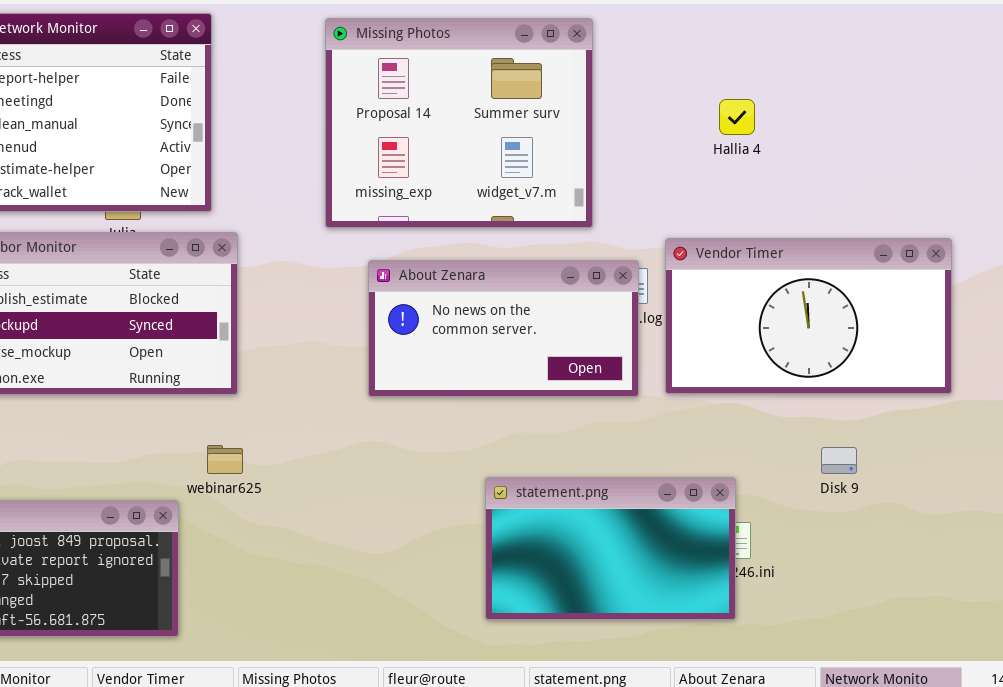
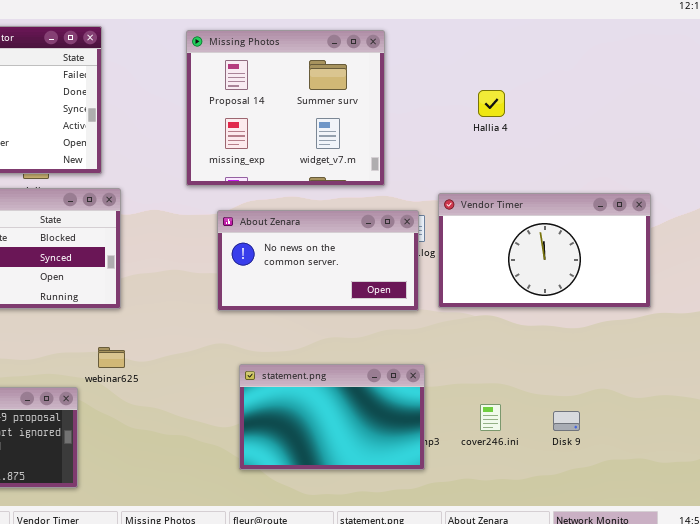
Disk 9: [821,447,857,474] -> [553,411,580,431], moved
statement.png: [485,477,736,620] -> [239,364,425,470], moved

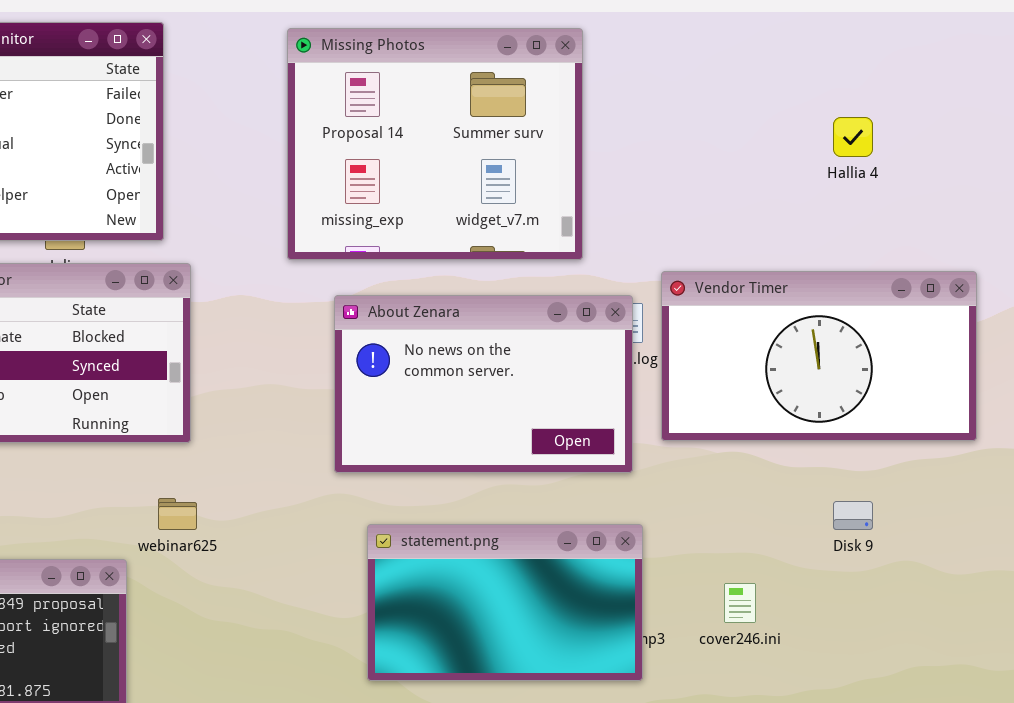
Hallia 4: [478,90,505,117] -> [833,117,873,157], moved
About Zenara: [217,210,419,311] -> [334,295,633,473], resized
Disk 9: [553,411,580,431] -> [833,501,873,530], moved

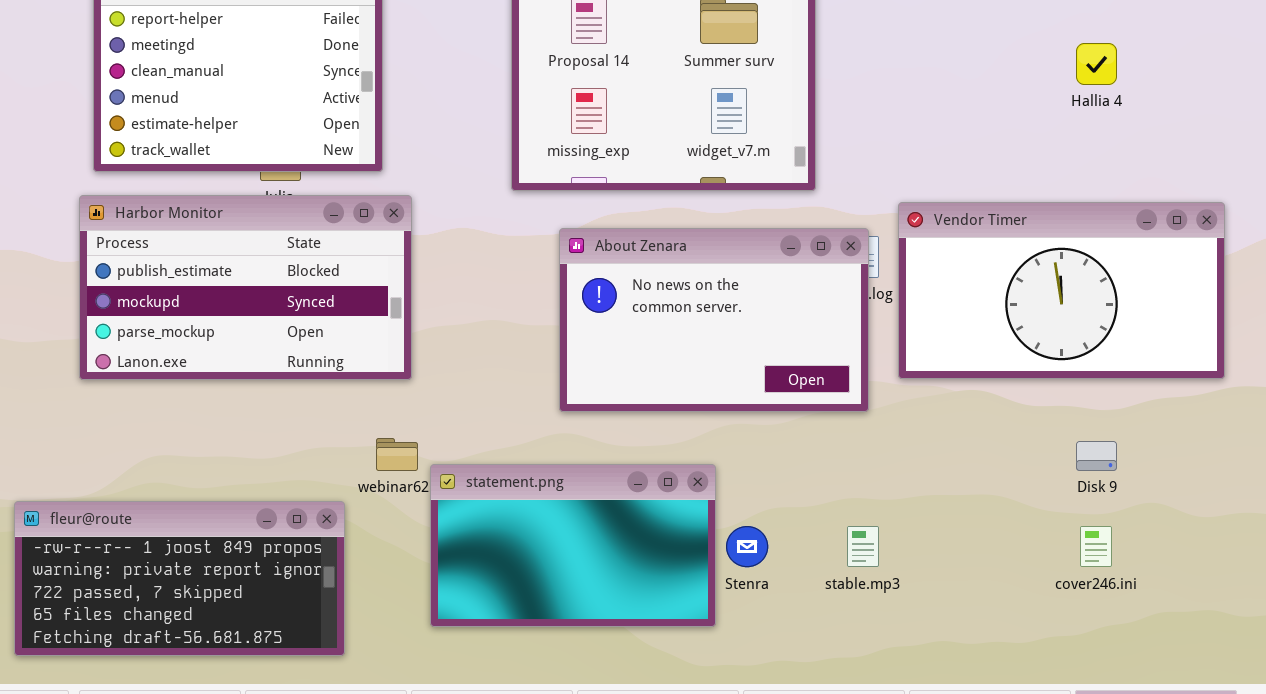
statement.png: [367,524,643,681] -> [430,464,716,627], moved
cover246.ini: [724,583,756,623] -> [1080,526,1112,567], moved

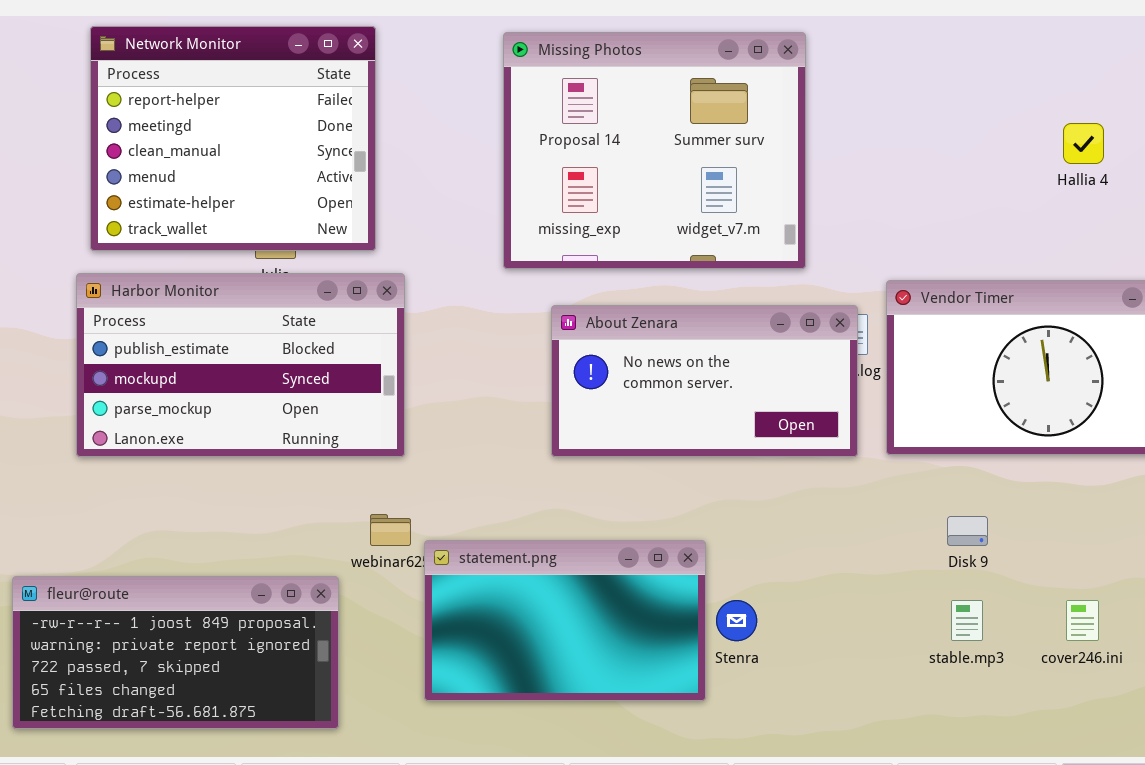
About Zenara: [559,228,869,412] -> [551,305,858,457], resized
Disk 9: [1076,441,1117,471] -> [947,516,988,546], moved
stable.mp3: [847,526,879,567] -> [951,600,983,641], moved

